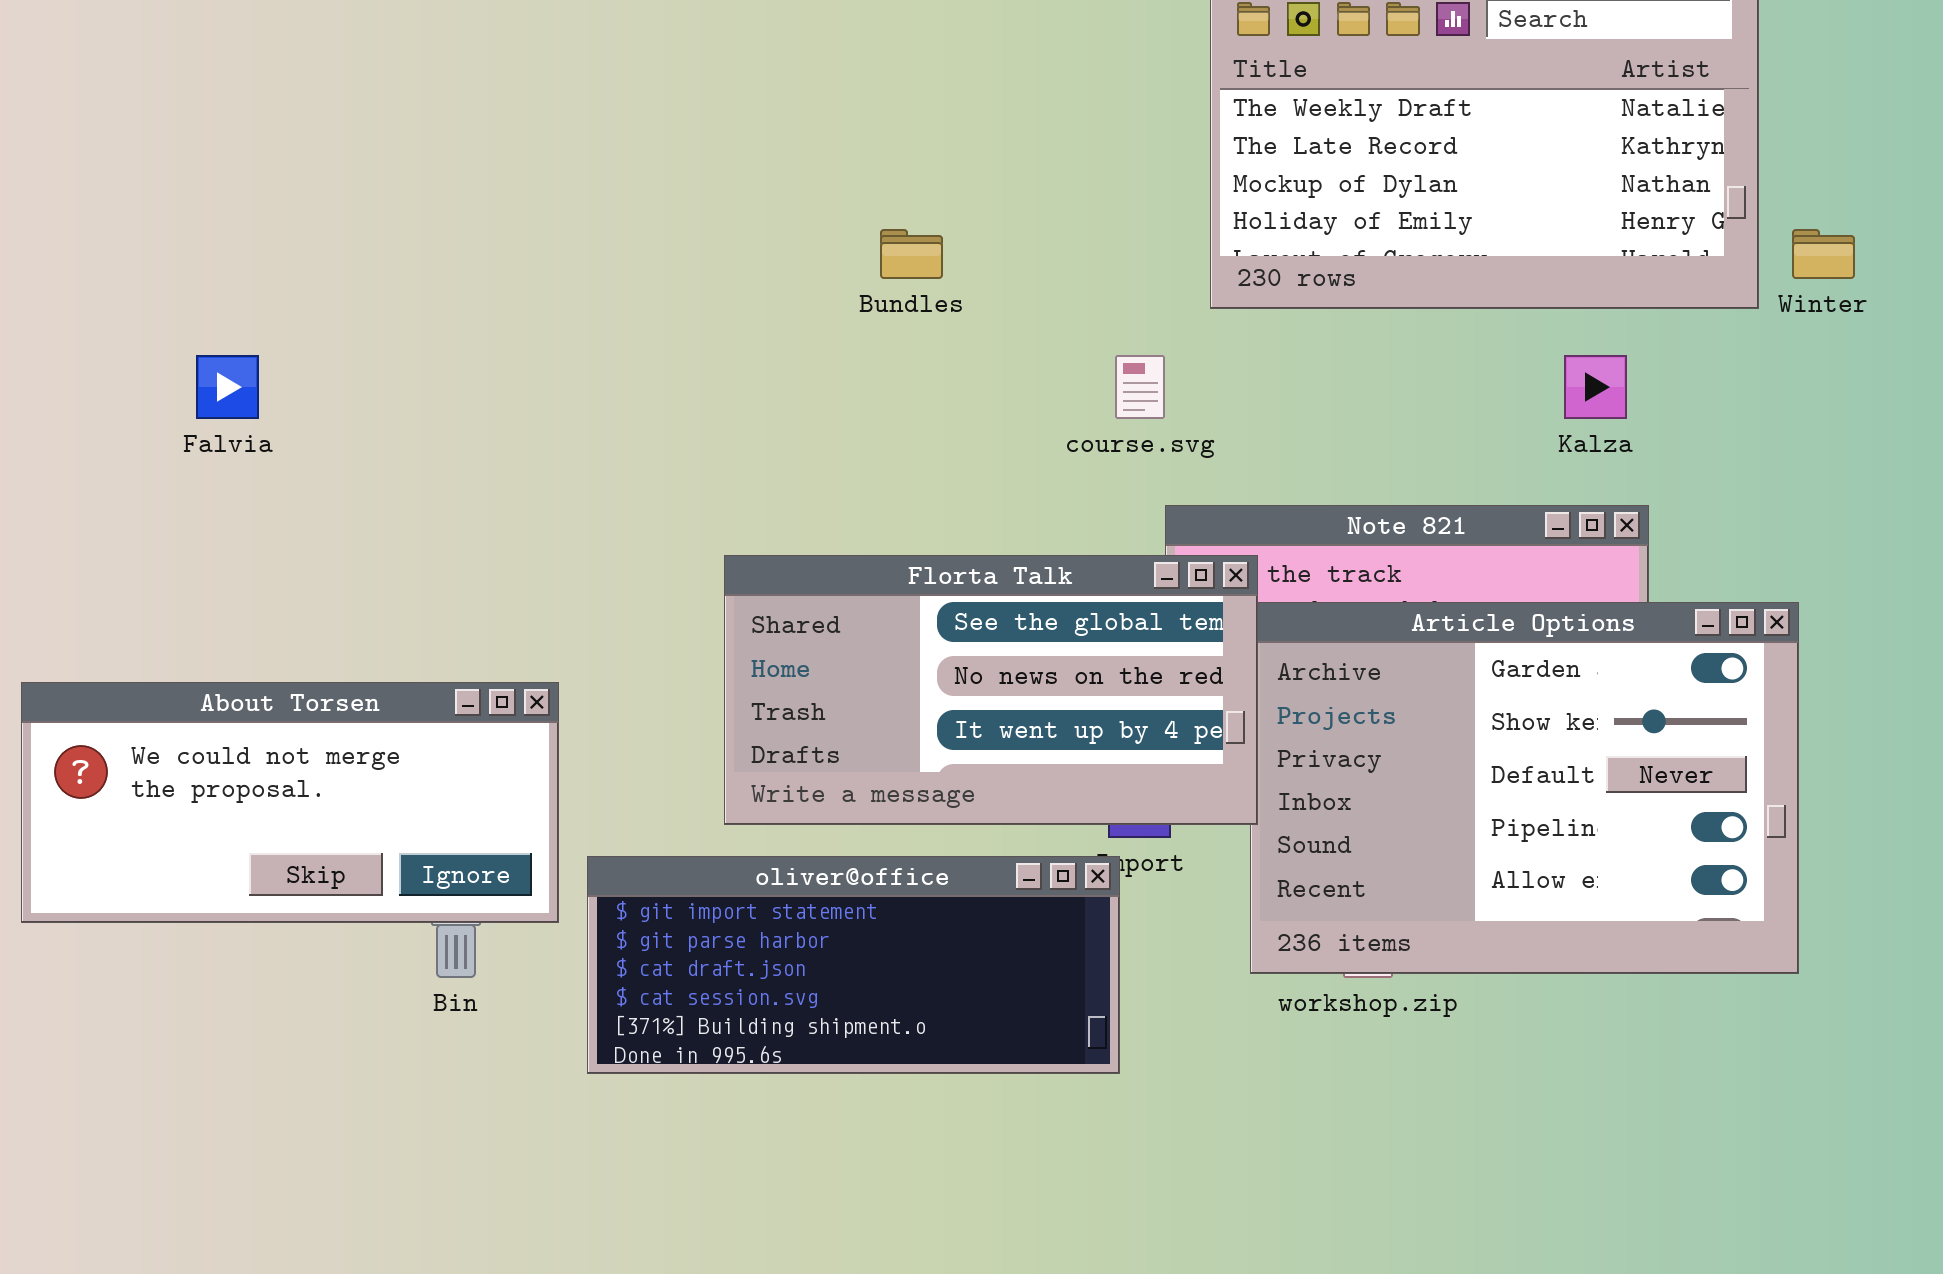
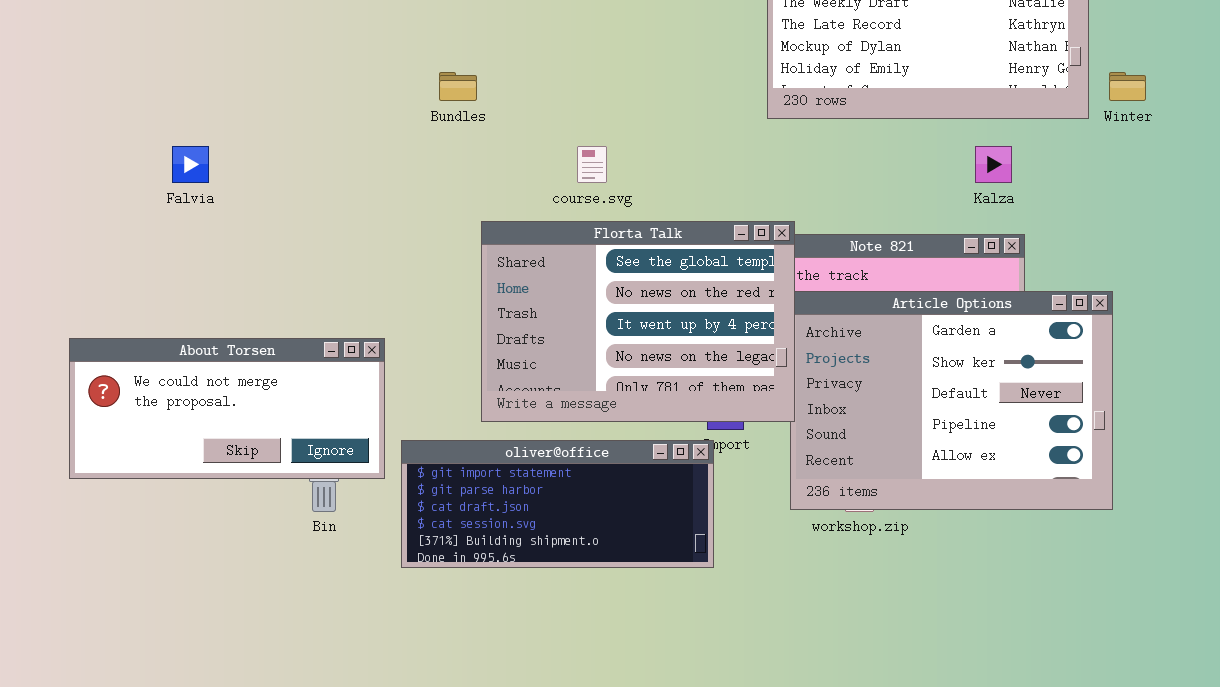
Bundles: [880,229,943,279] -> [439,72,477,101], moved
course.svg: [1115,355,1165,419] -> [577,146,607,183], moved
Florta Talk: [724,555,1258,825] -> [481,221,795,422], resized

